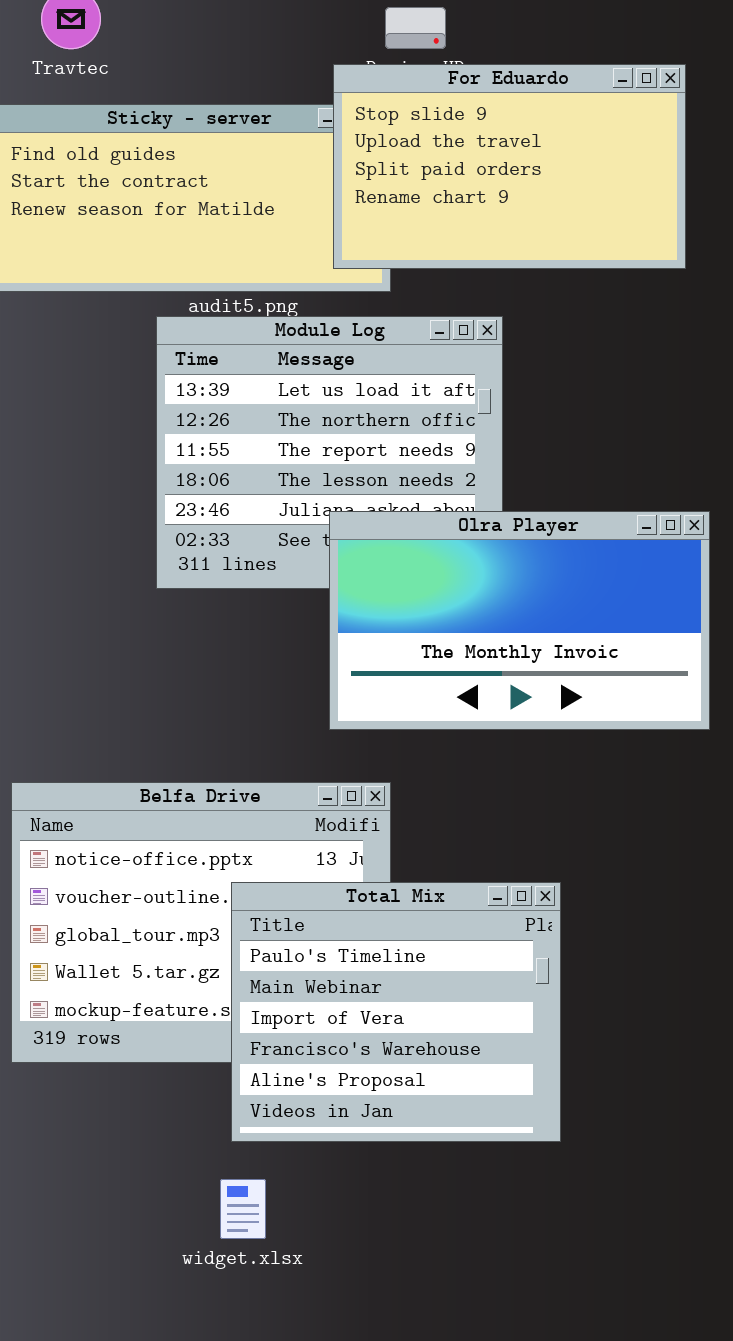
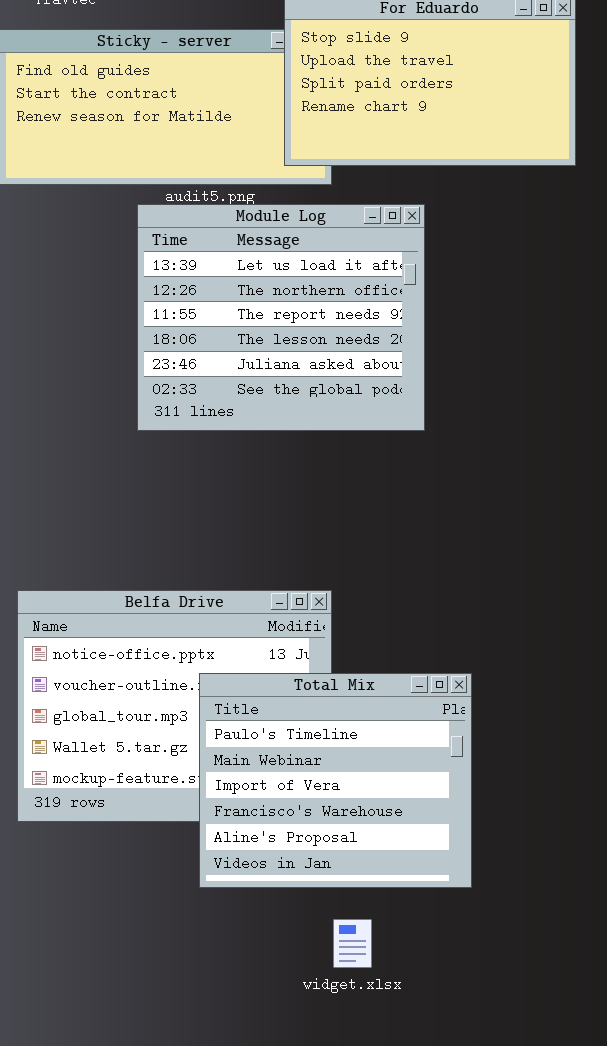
Olra Player: [329,511,710,730] -> none, closed
widget.xlsx: [220,1179,266,1239] -> [333,919,372,968], moved

